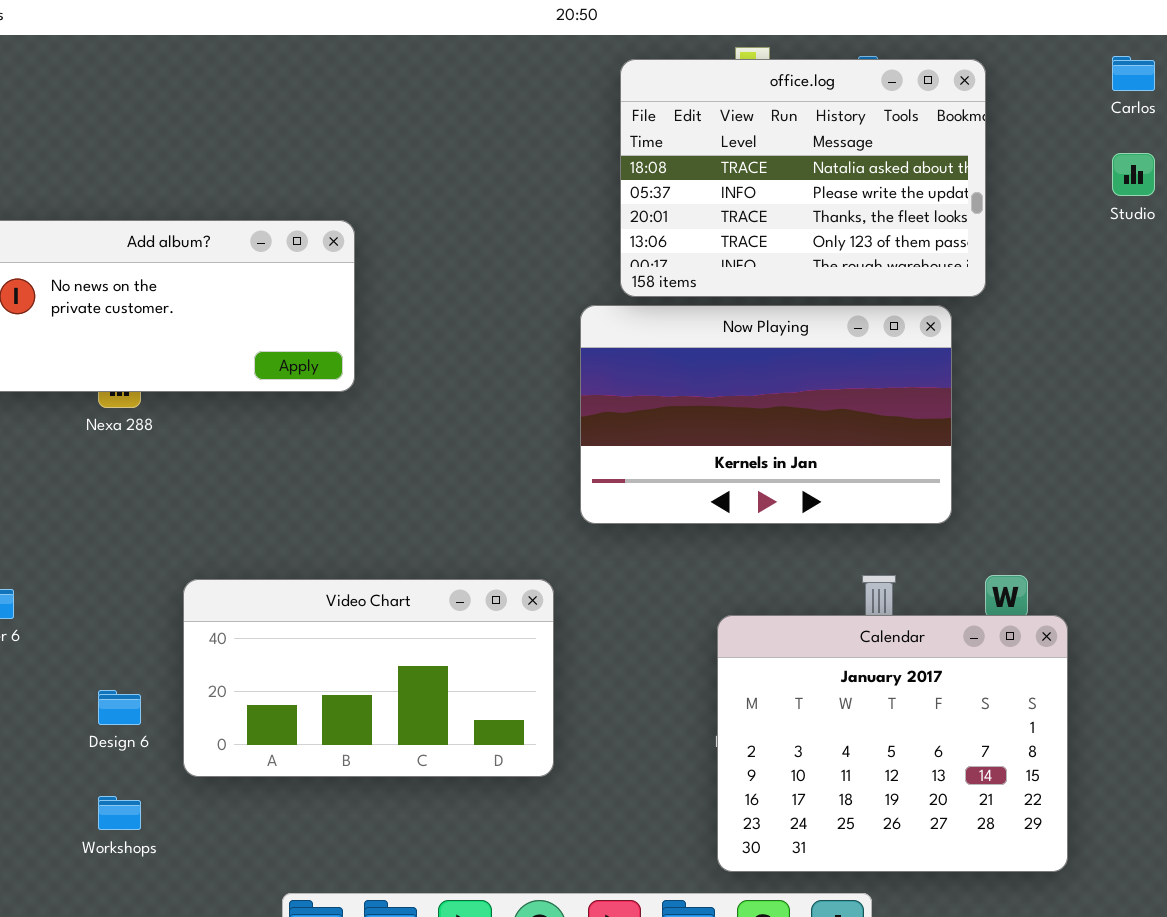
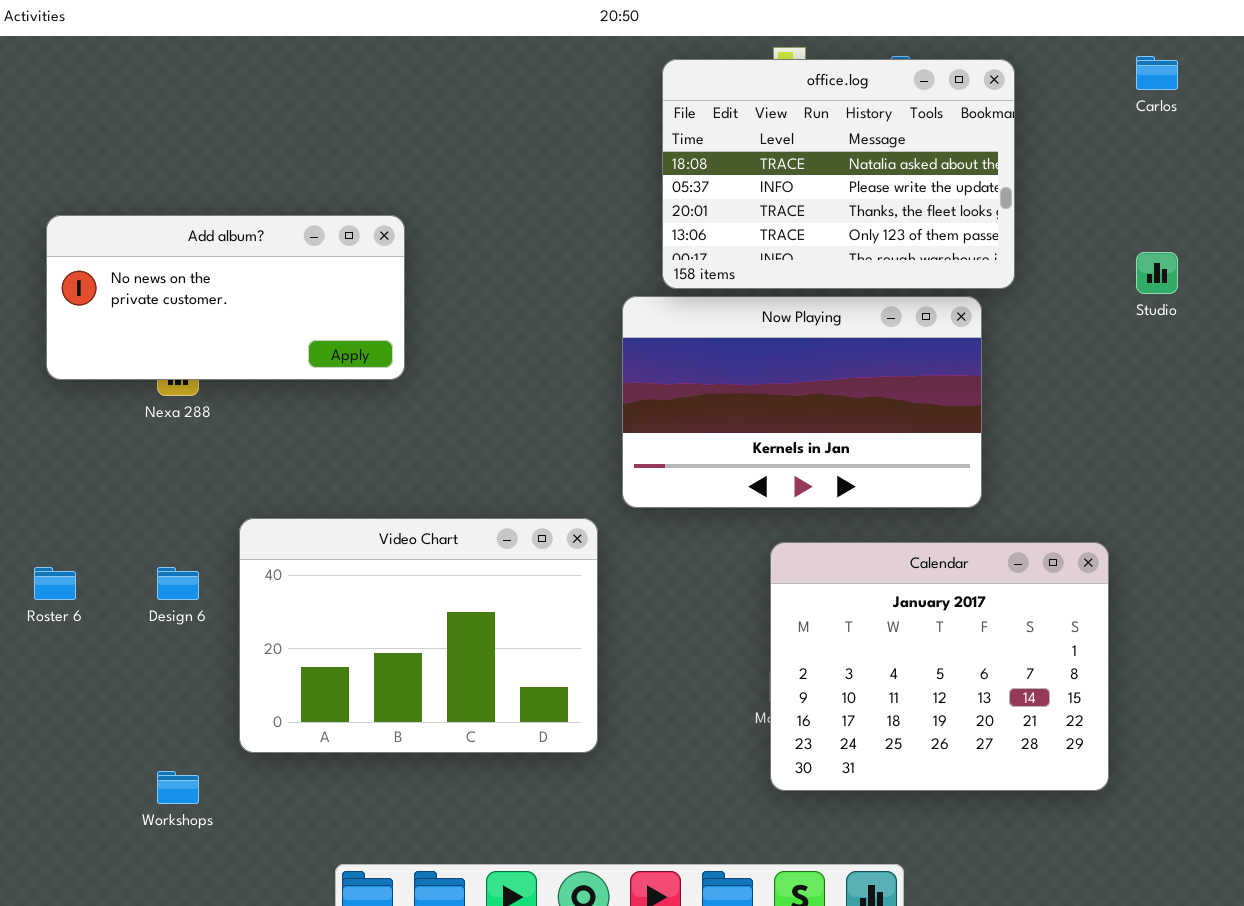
Studio: [1112,153,1155,196] -> [1136,252,1178,294], moved
Video Chart: [183,579,554,777] -> [239,518,598,753], resized
Calendar: [717,615,1068,872] -> [770,542,1109,791], moved
Design 6: [98,690,141,725] -> [157,567,199,600], moved

